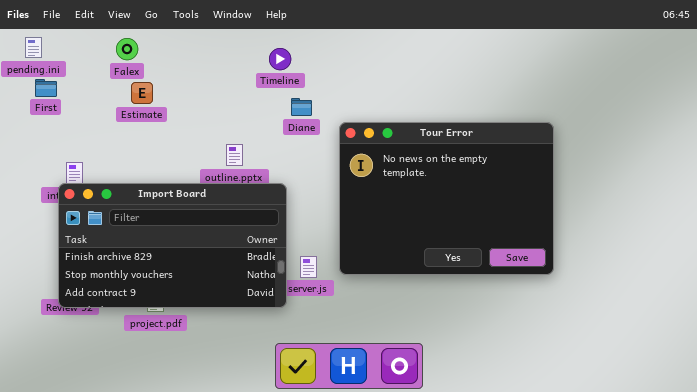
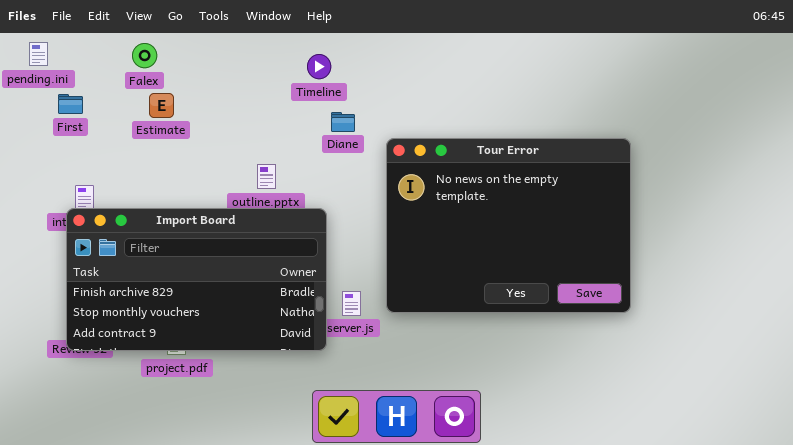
First: [35,79,57,97] -> [58,94,83,114], moved

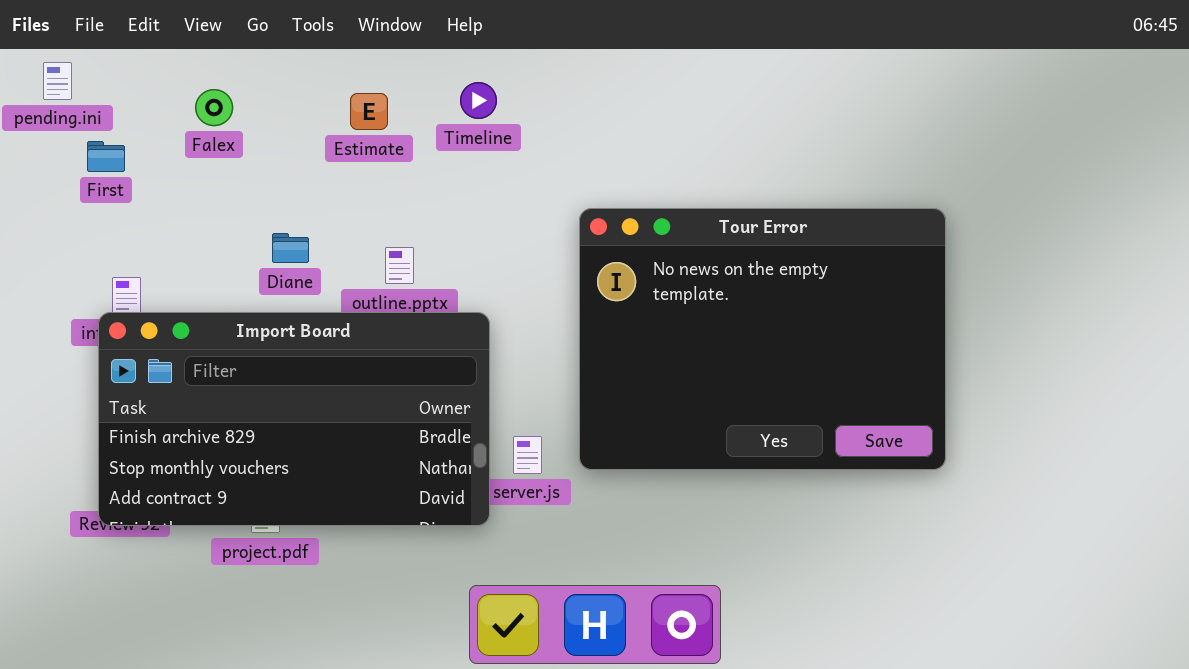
Falex: [132,43,157,68] -> [195,89,233,126], moved
Estimate: [149,93,174,118] -> [350,93,388,130], moved
Diane: [331,112,355,132] -> [272,233,309,263], moved

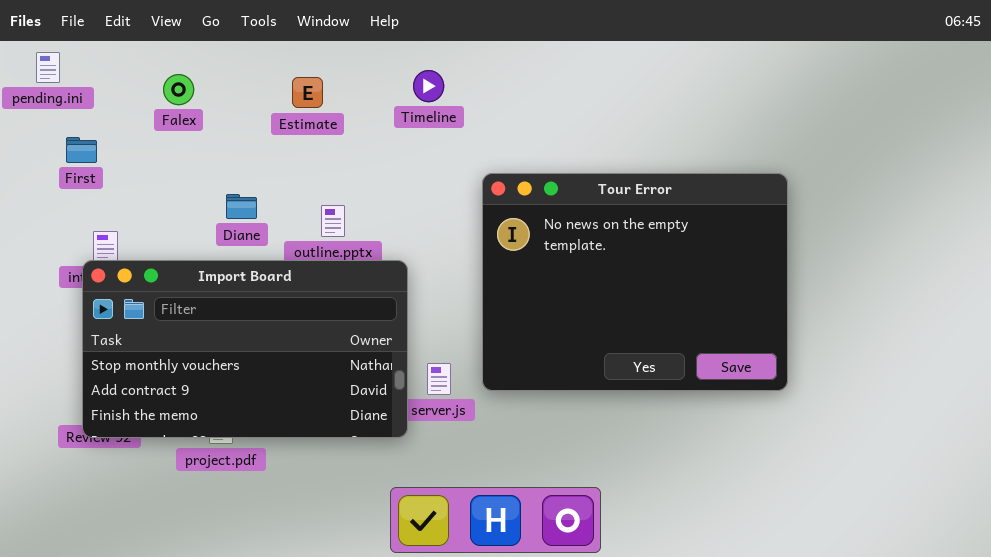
Timeline: [460,82,497,119] -> [413,70,444,102], moved
First: [87,141,125,172] -> [66,137,97,163], moved
Import Board: [98,312,490,526] -> [82,260,408,438], scrolled down 1 row

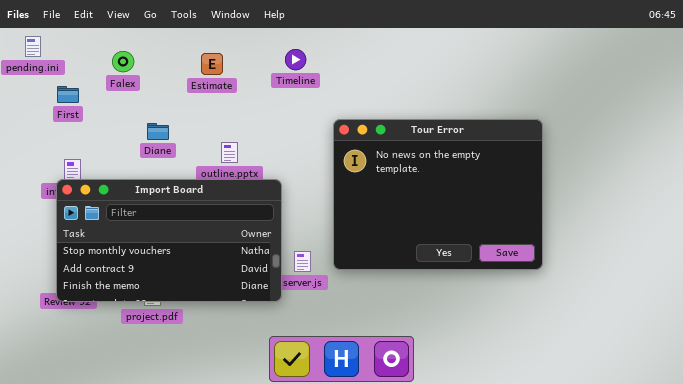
First: [66,137,97,163] -> [57,86,79,103], moved
Diane: [226,194,257,219] -> [147,123,169,140], moved

